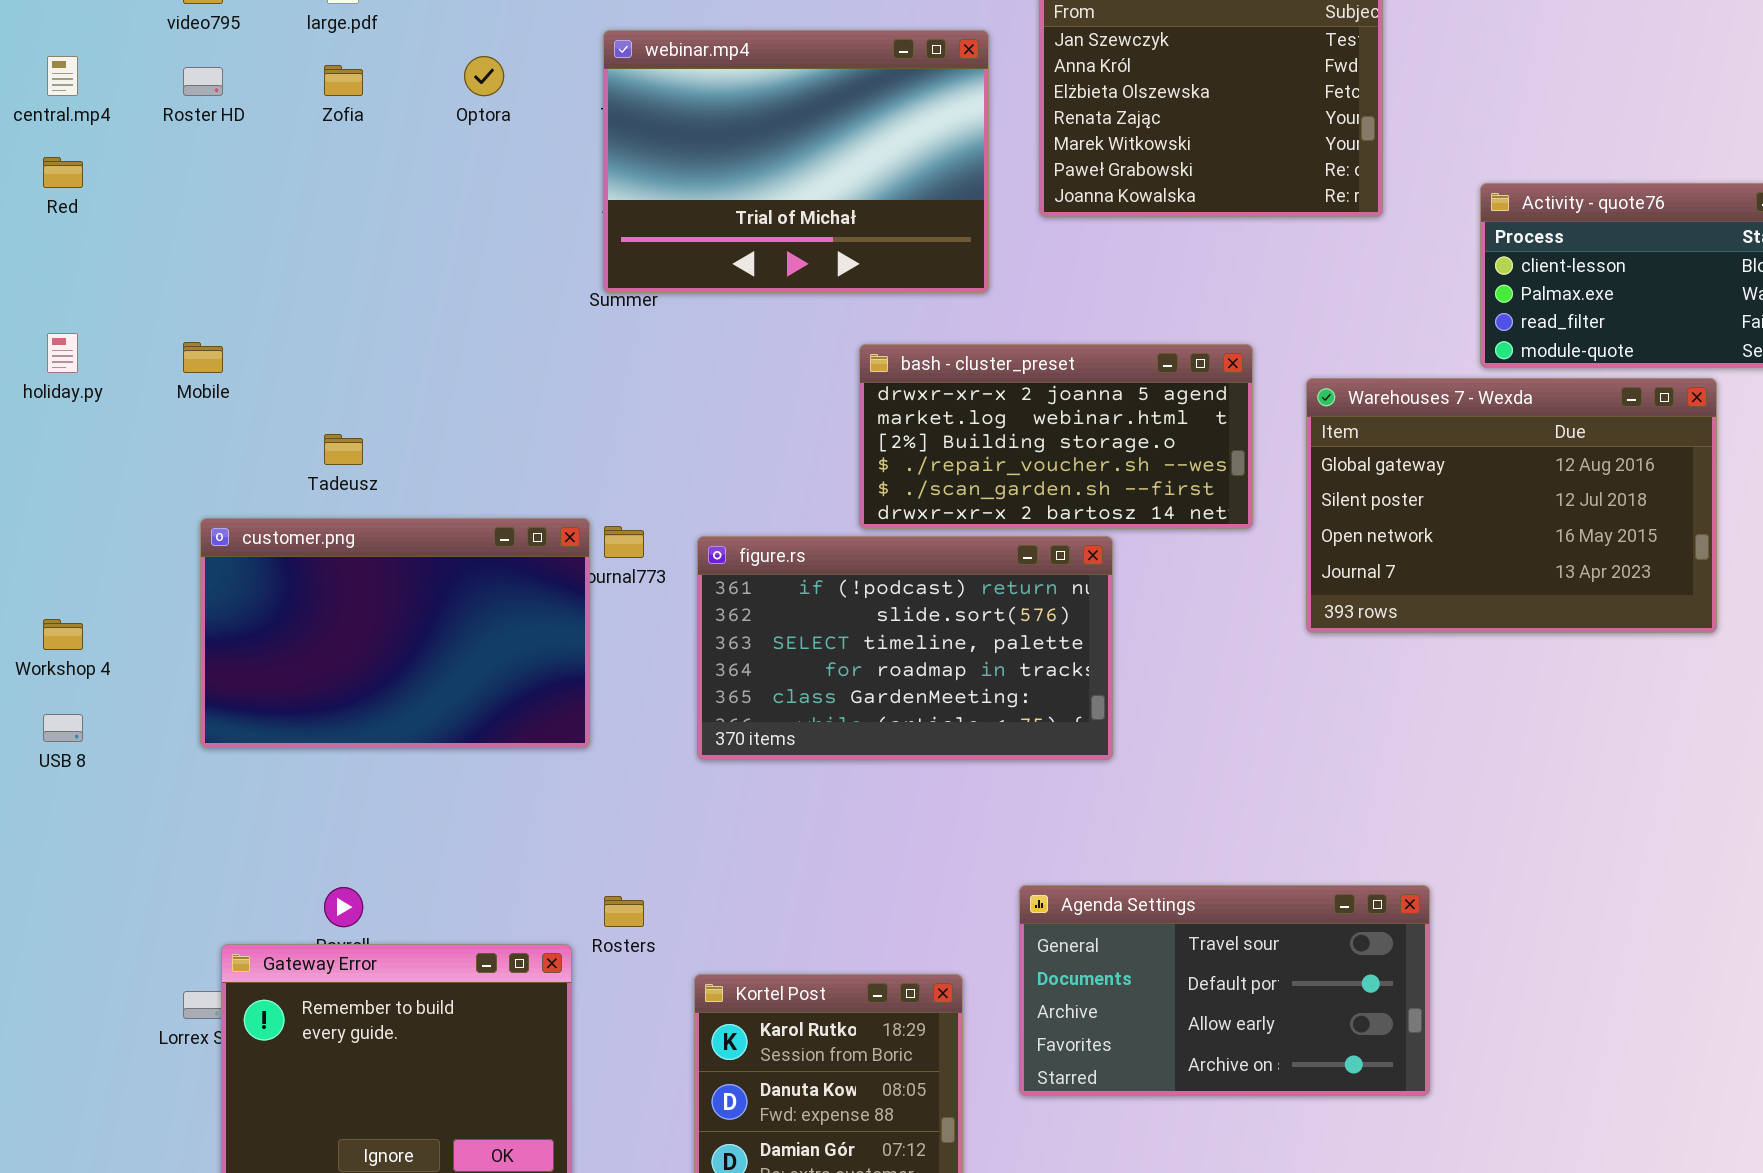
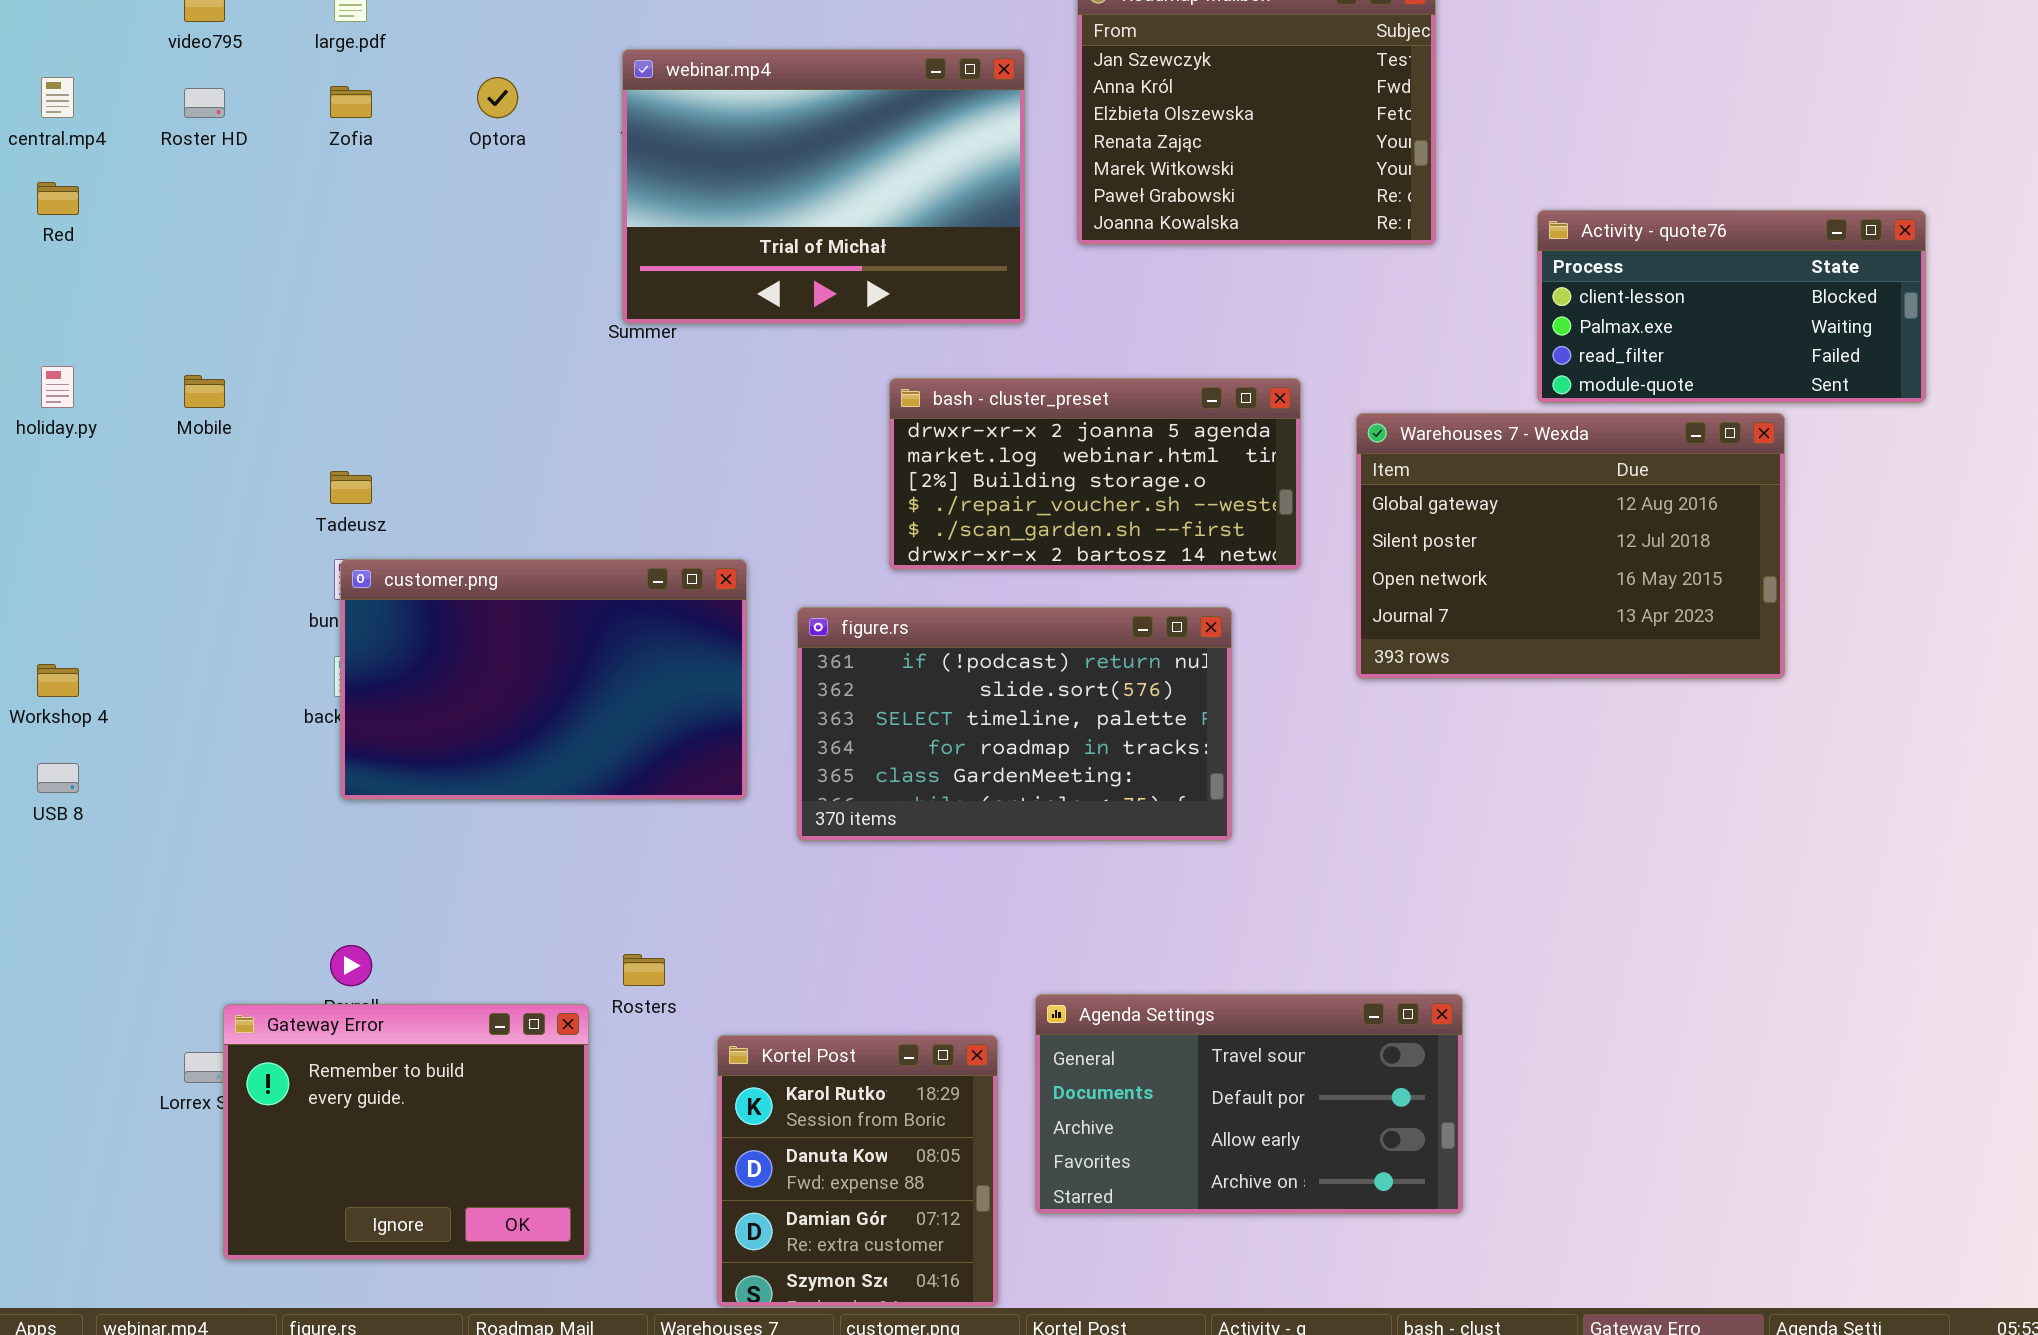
customer.png: [200,518,590,748] -> [340,559,747,800], moved
figure.rs: [697,536,1113,760] -> [797,607,1232,841], moved
Agenda Settings: [1019,885,1430,1096] -> [1035,994,1463,1214], moved

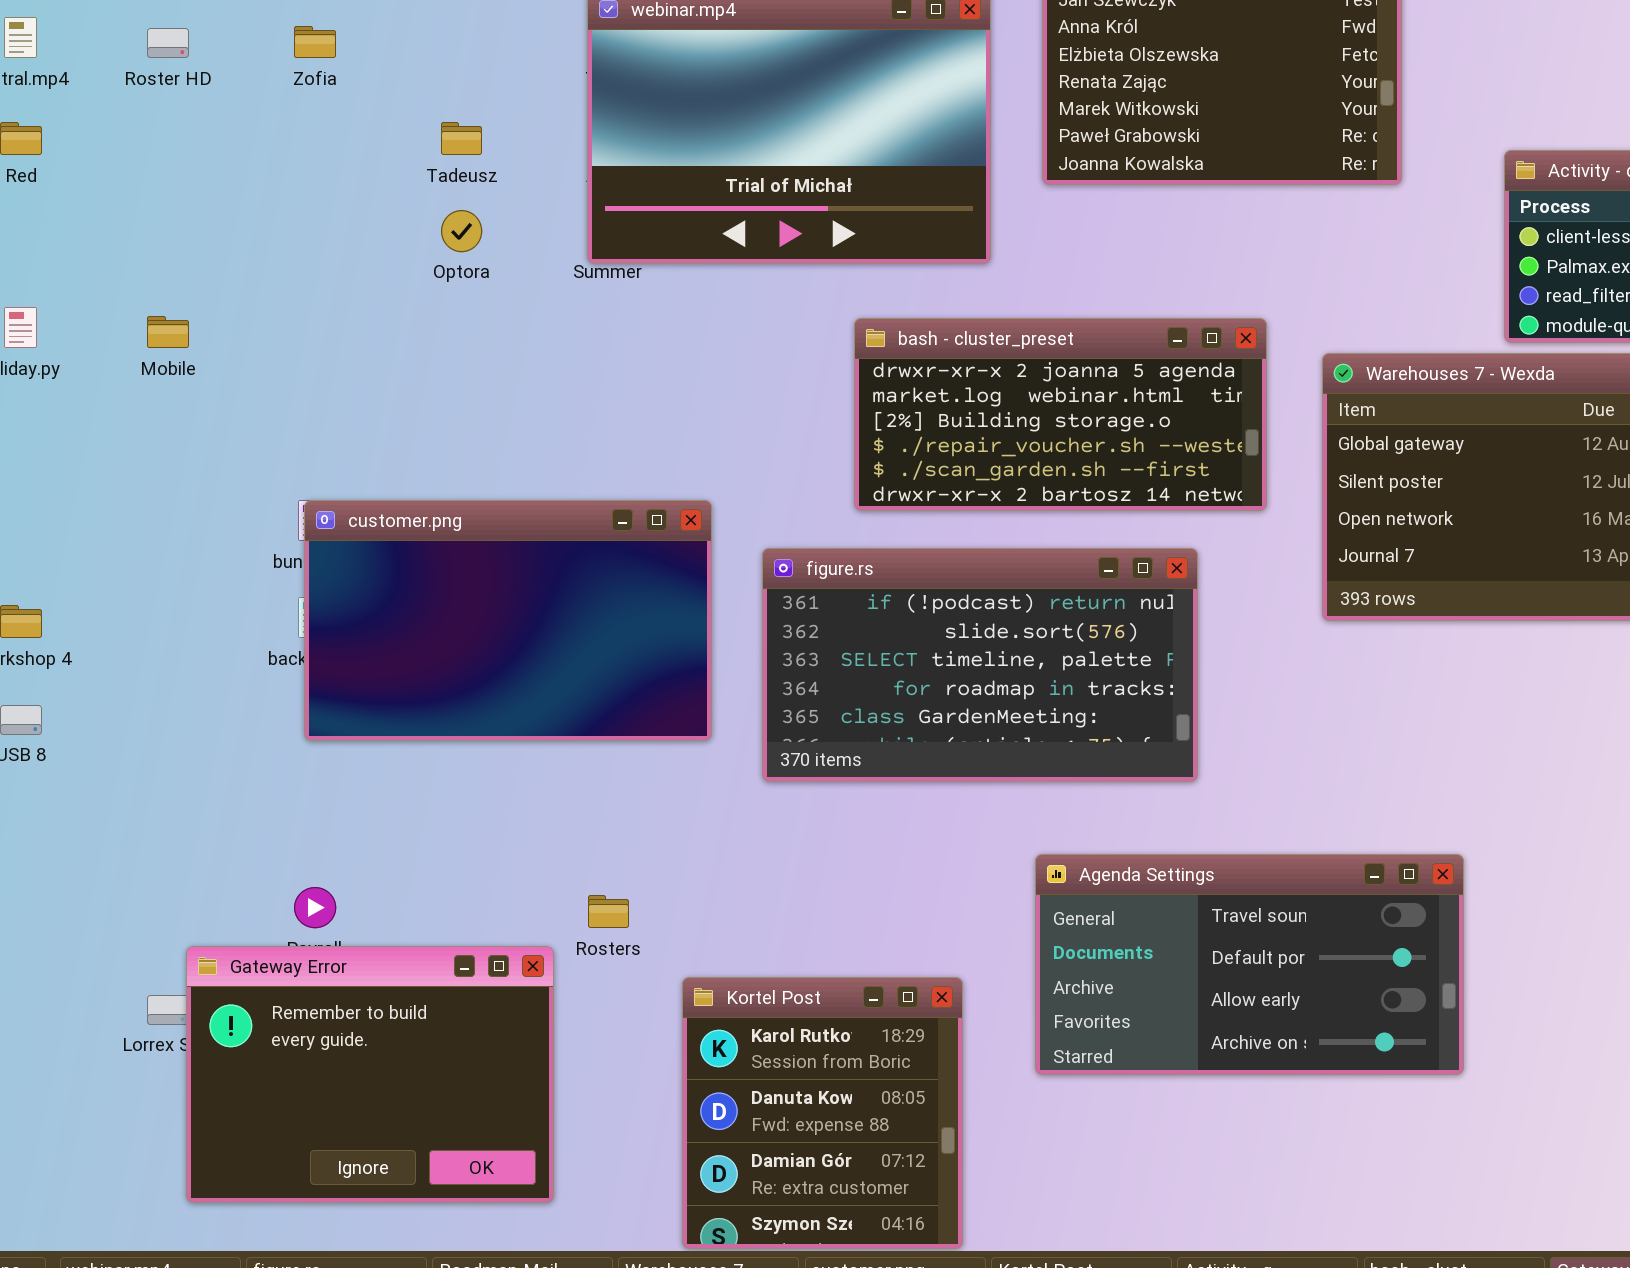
Optora: [477,77,518,118] -> [441,210,482,252], moved
Tadeusz: [330,471,372,504] -> [441,122,482,155], moved
Agenda Settings: [1035,994,1463,1214] -> [1035,854,1464,1075], moved

